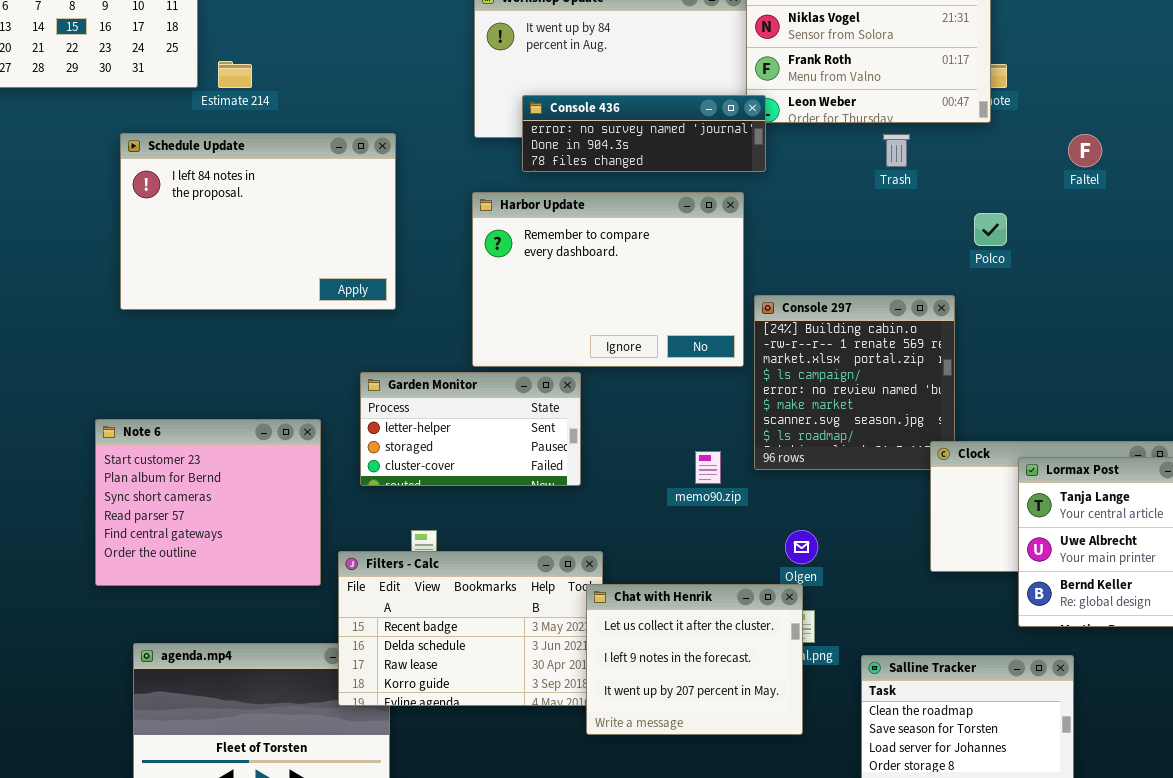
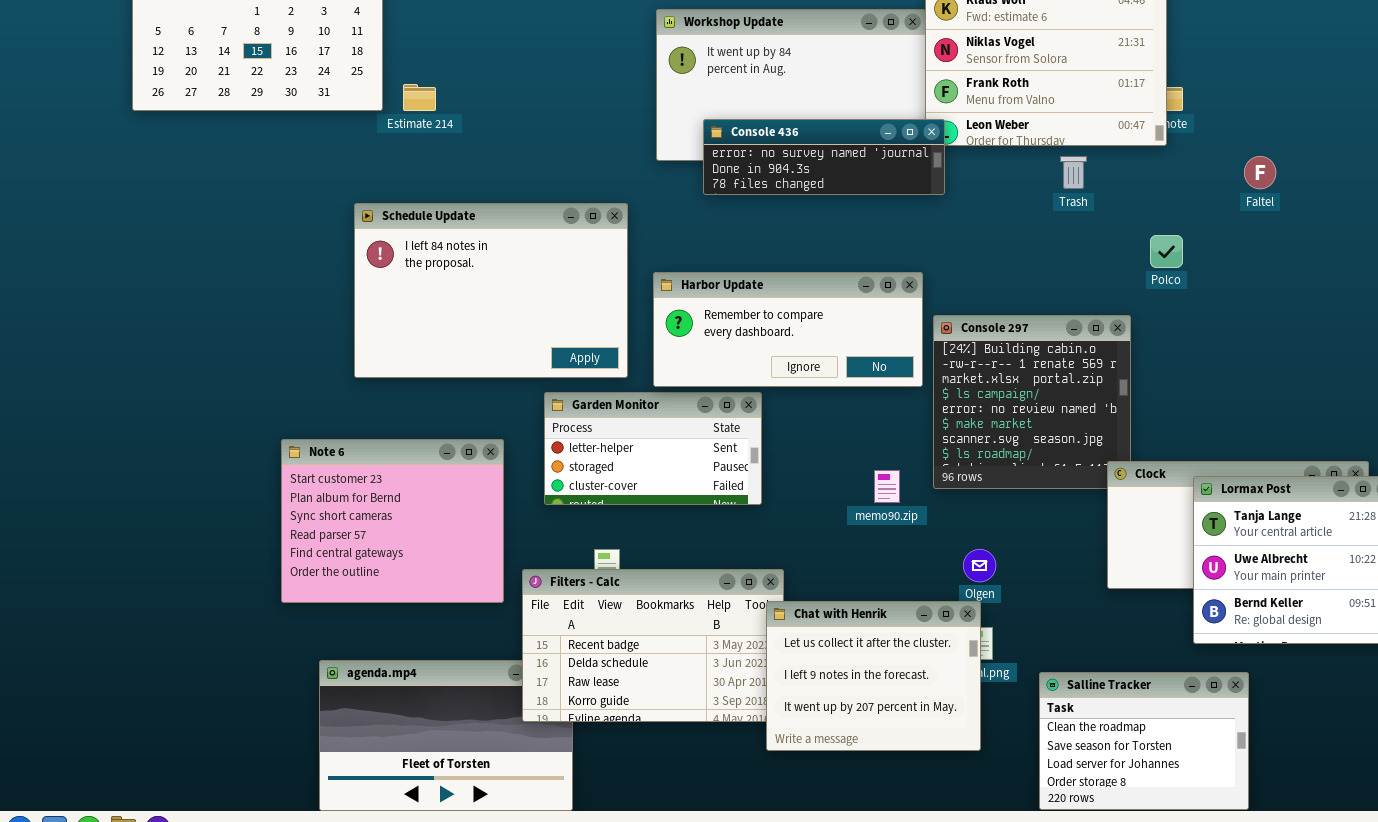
Schedule Update: [120,133,396,310] -> [354,203,628,378], moved
Harbor Update: [472,192,744,367] -> [653,272,923,387], resized

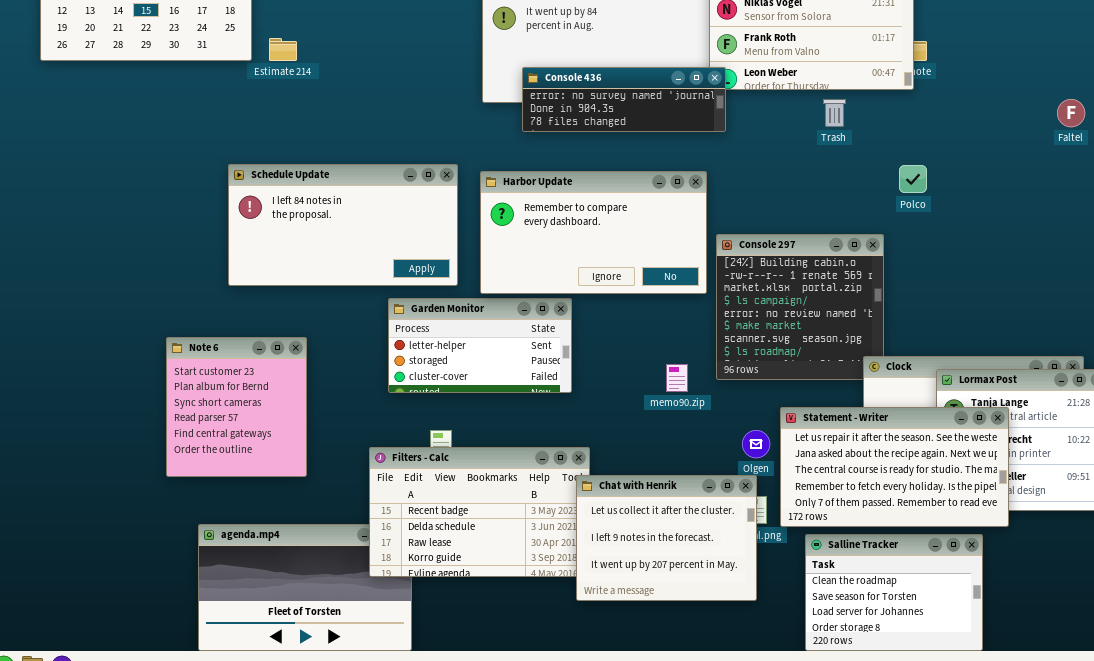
Faltel: [1244,156,1276,189] -> [1057,99,1085,127], moved
Schedule Update: [354,203,628,378] -> [228,164,458,286], resized
Harbor Update: [653,272,923,387] -> [480,171,707,294], resized
Note 6: [281,439,504,603] -> [166,337,307,477], resized
Statement - Writer: none -> [780,407,1009,527], opened

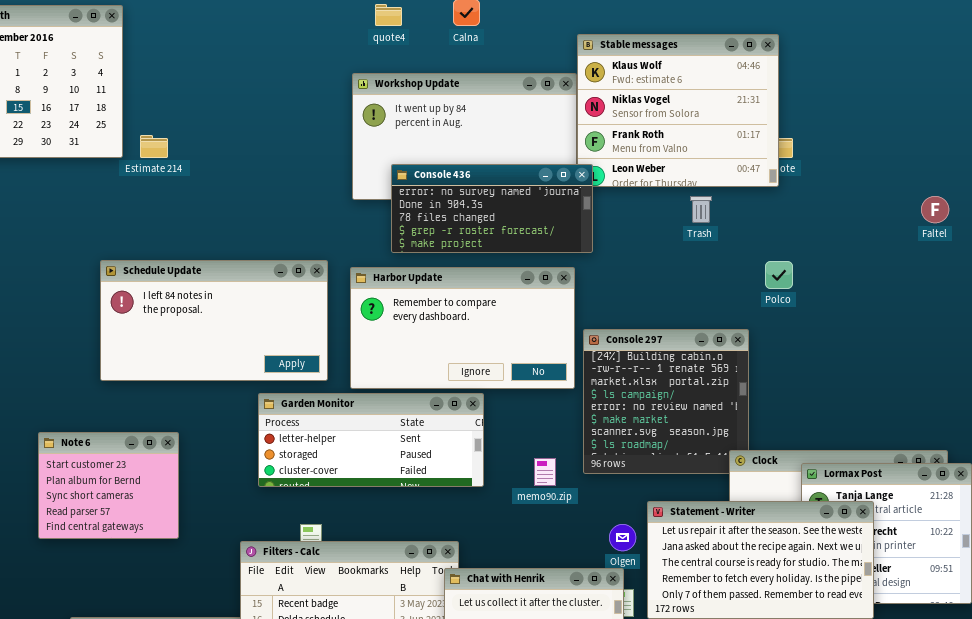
Console 436: [522,67,726,132] -> [391,164,593,253], resized
Garden Monitor: [388,298,572,393] -> [258,393,484,487], resized
Note 6: [166,337,307,477] -> [38,432,179,539], resized

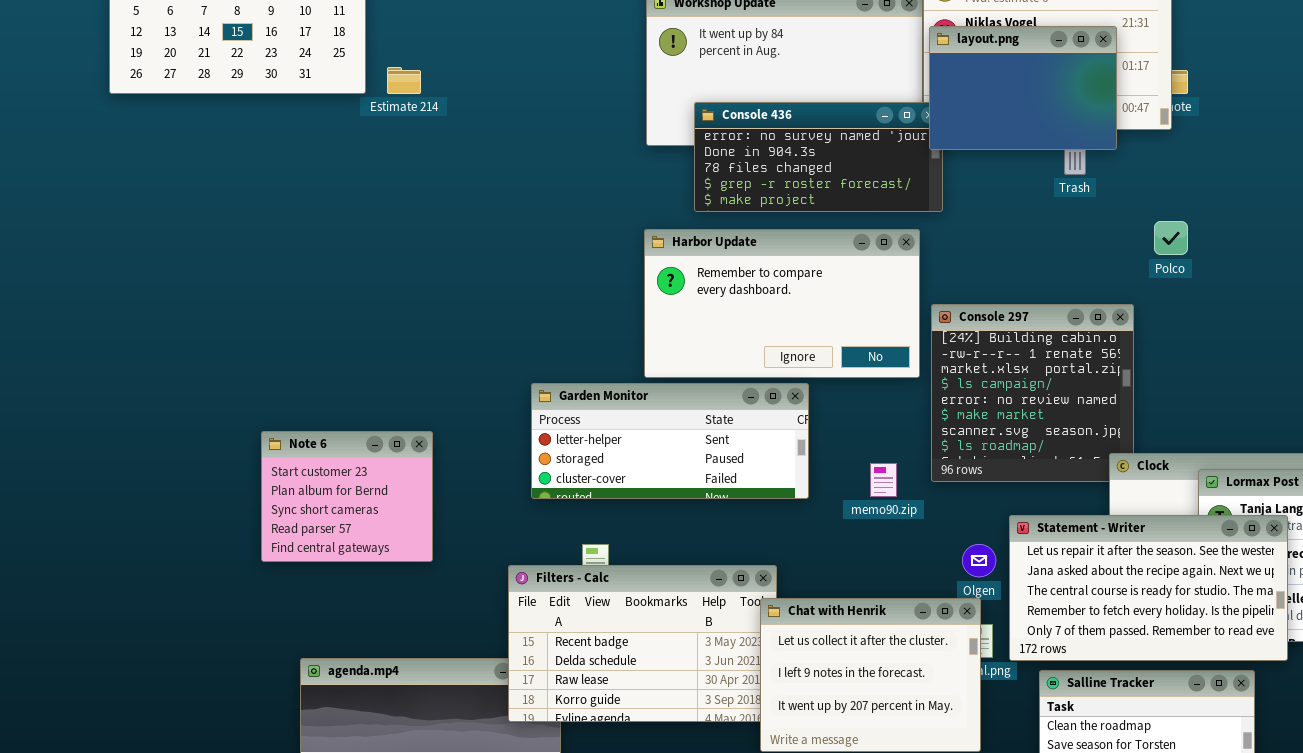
layout.png: none -> [929,26,1117,150], opened
Schedule Update: [100,260,328,381] -> none, closed

